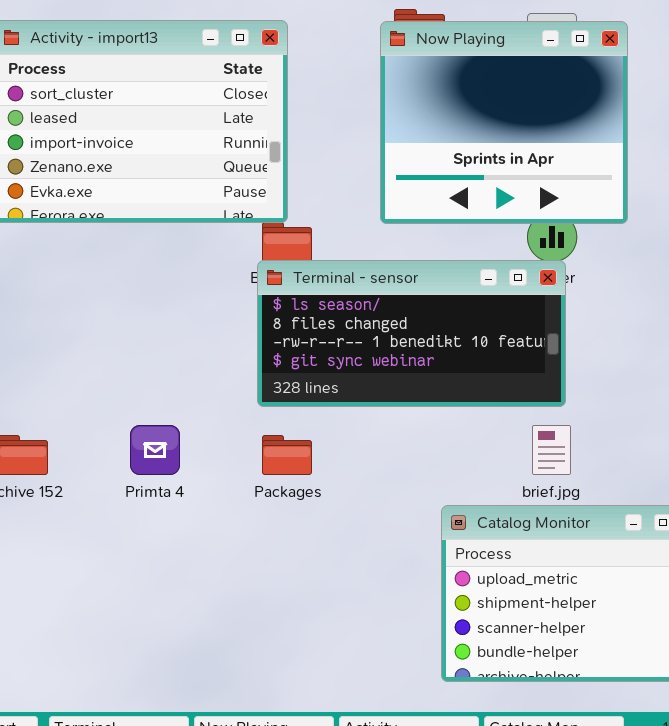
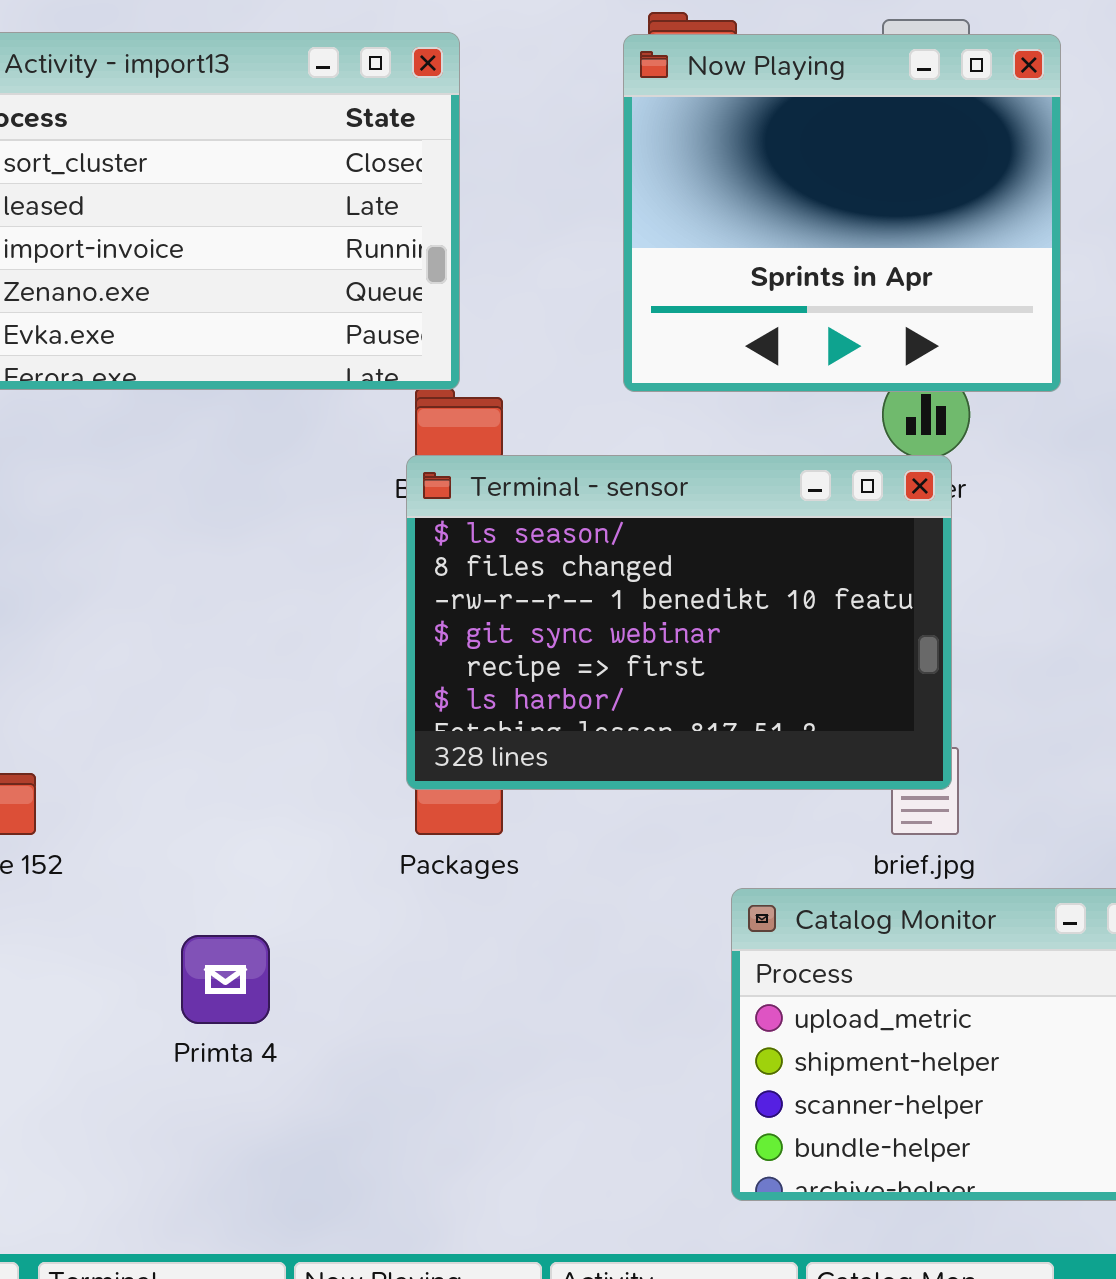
Terminal - sensor: [257,260,566,407] -> [406,455,952,790], resized
Primta 4: [130,425,180,475] -> [181,935,270,1024], moved

